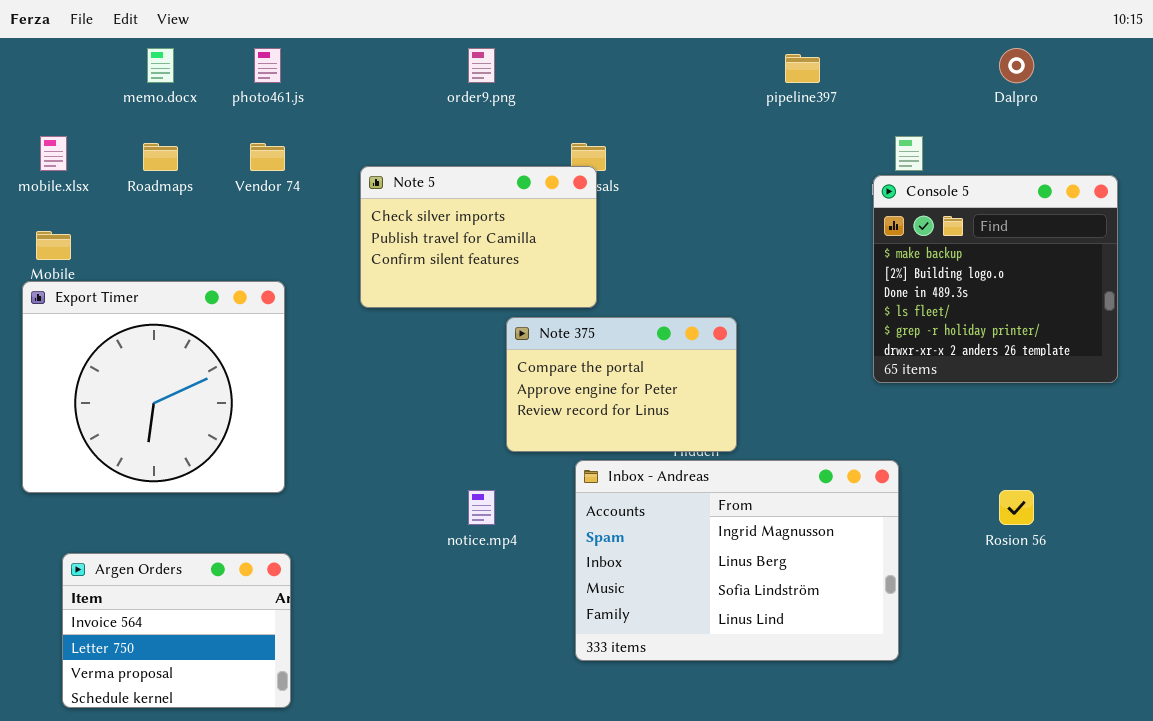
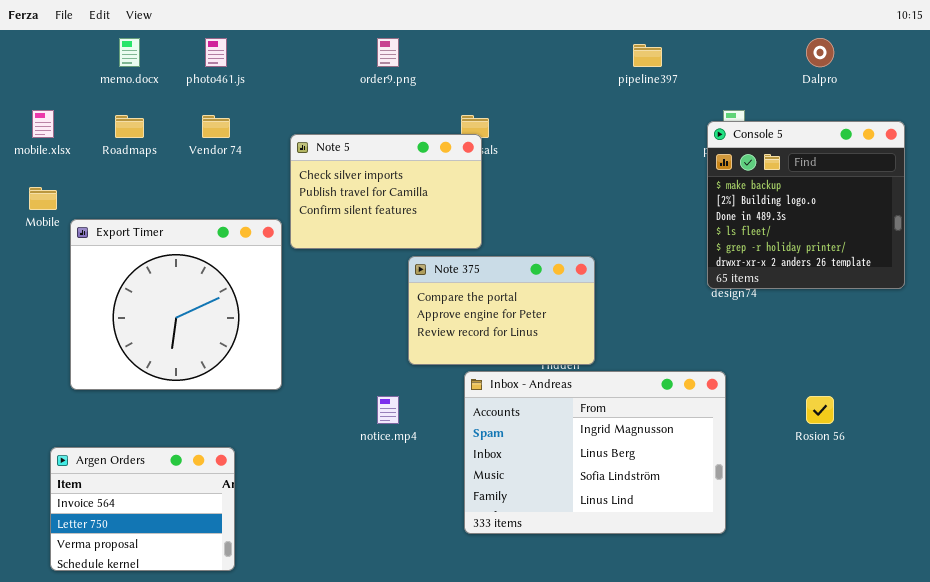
Console 5: [873,175,1118,383] -> [707,121,905,289], moved
Export Timer: [22,281,285,493] -> [70,219,282,390], moved

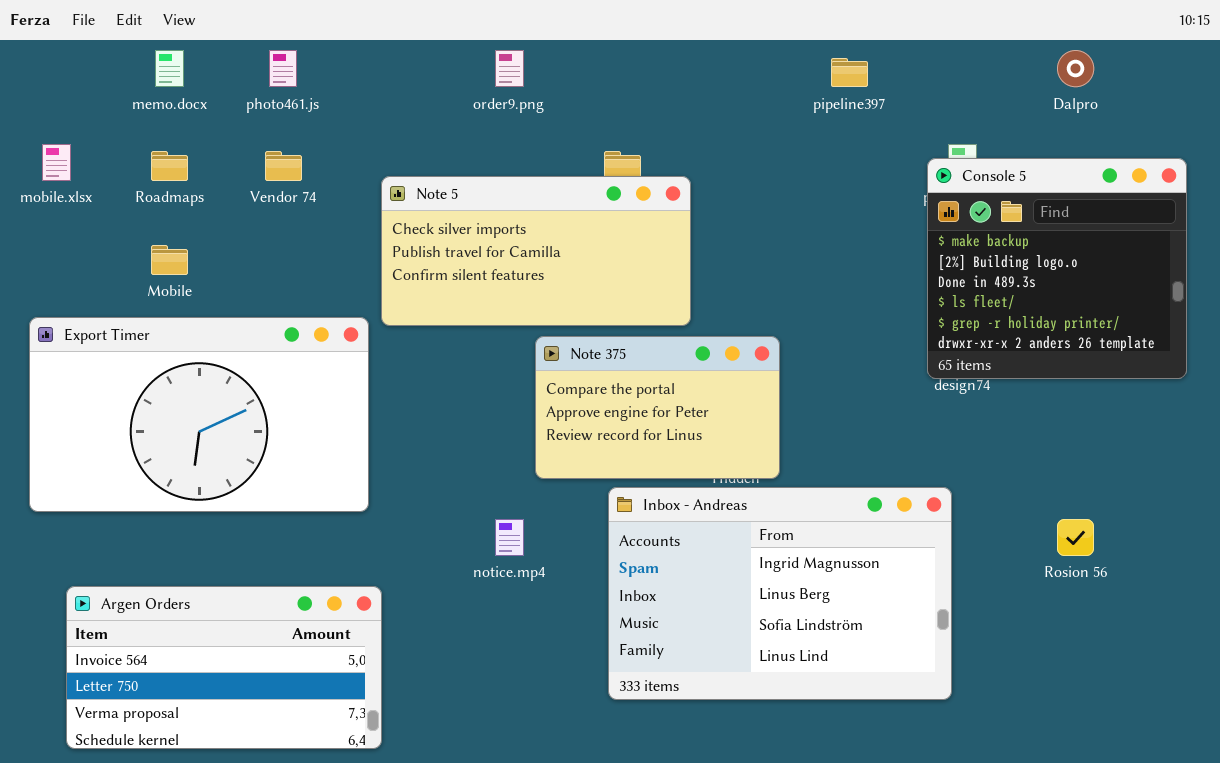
Note 5: [290,134,482,249] -> [381,176,691,326], resized
Mobile: [29,187,57,210] -> [151,245,188,275], moved
Export Timer: [70,219,282,390] -> [29,317,369,512], resized
Argen Orders: [50,447,235,571] -> [66,586,382,749], resized

